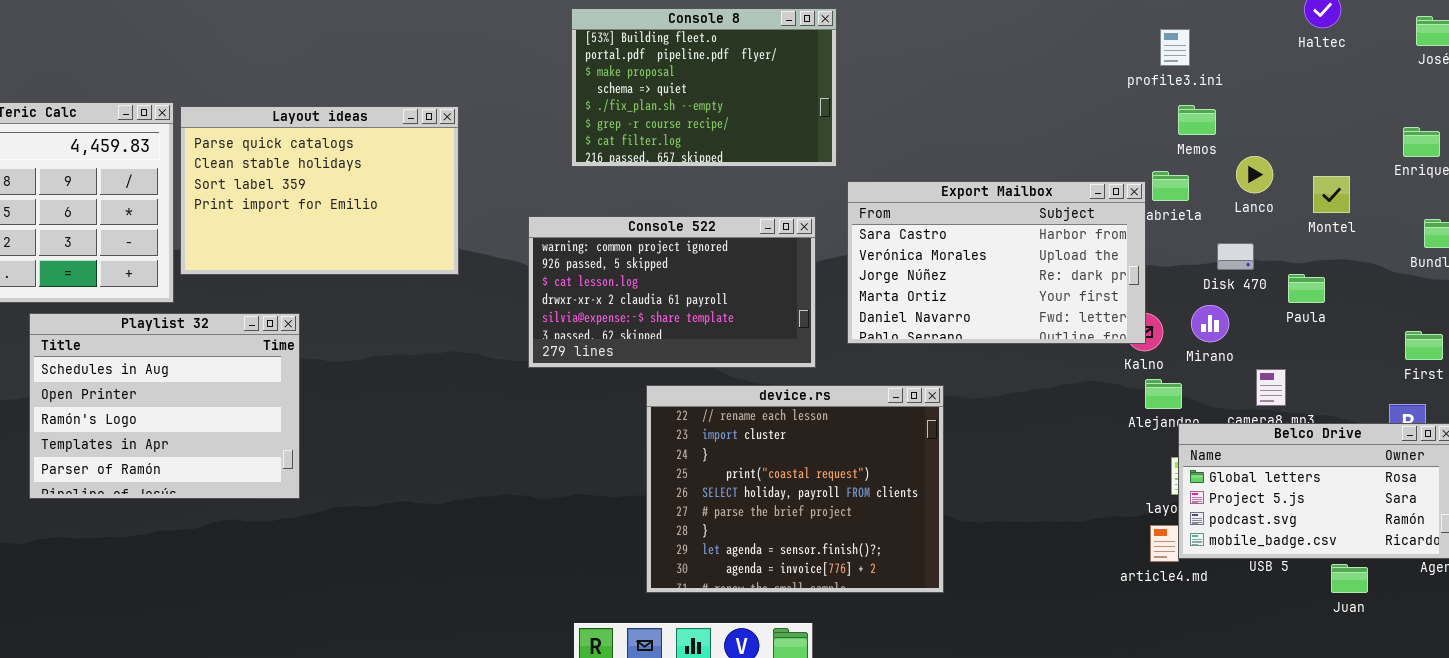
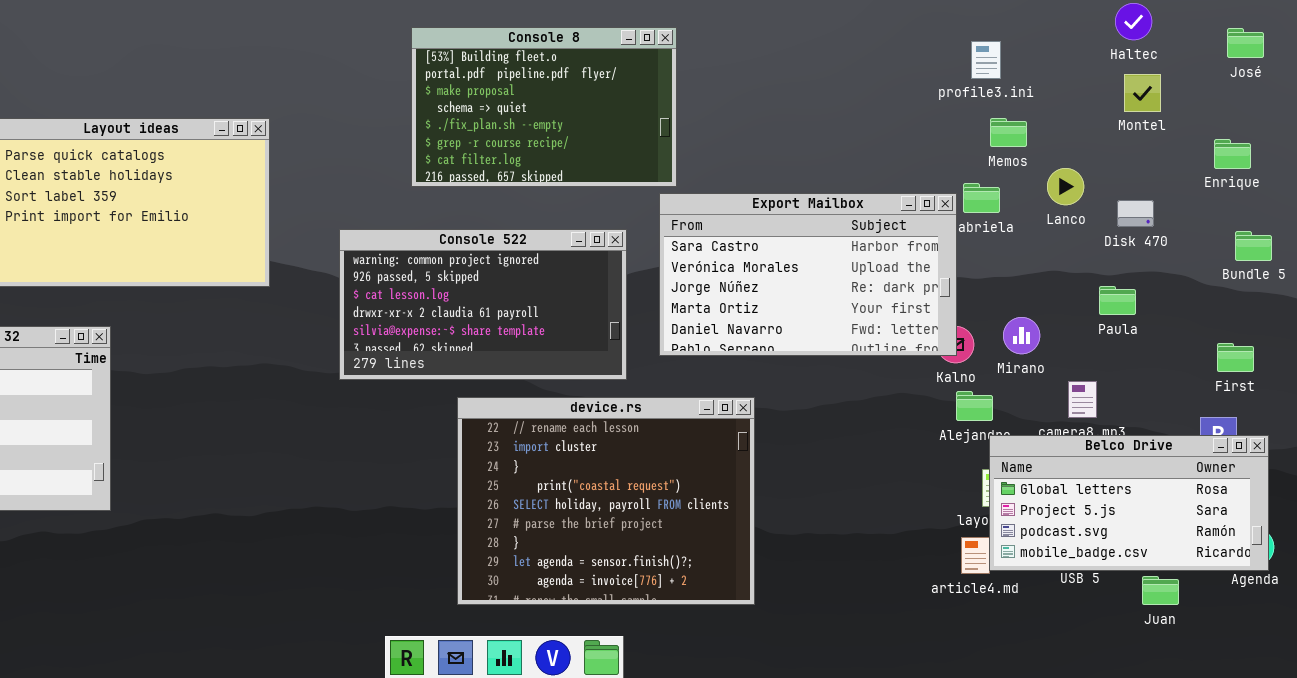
Console 8: [571,8,837,167] -> [411,27,677,187], moved
Montel: [1313,176,1350,213] -> [1124,74,1161,112], moved
Disk 470: [1217,243,1254,270] -> [1117,200,1154,227], moved

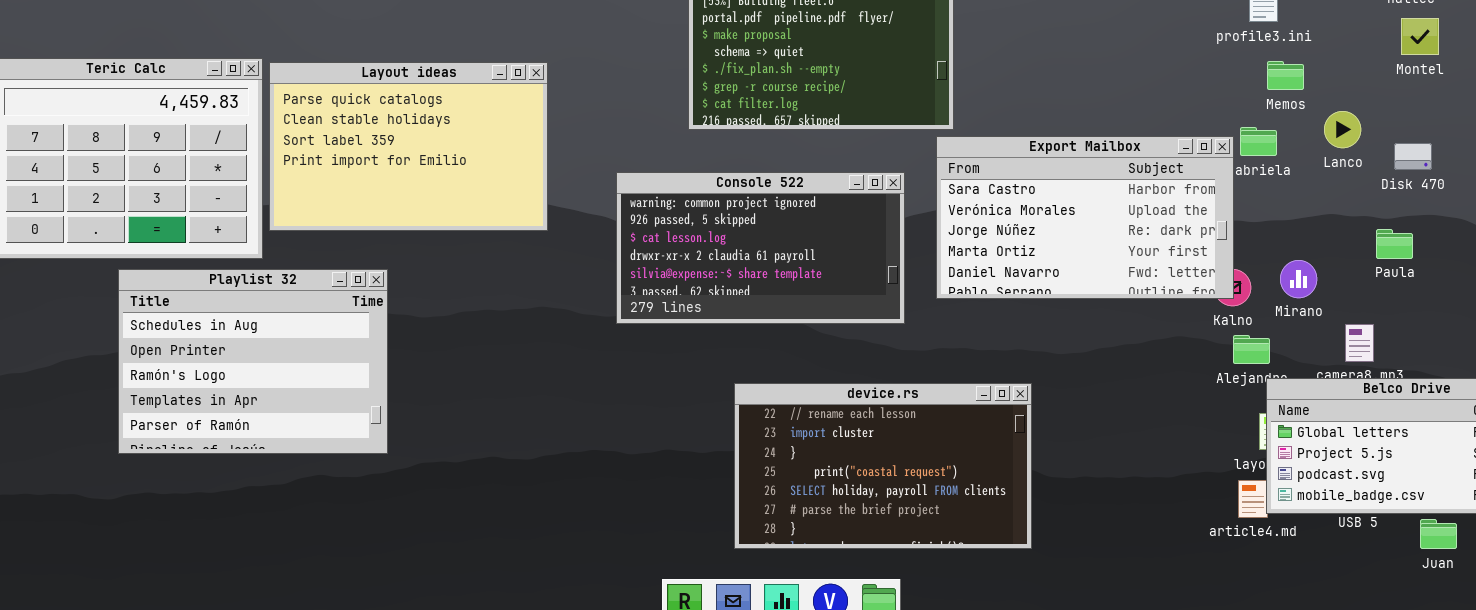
device.rs: [457,397,755,605] -> [734,383,1032,549], resized

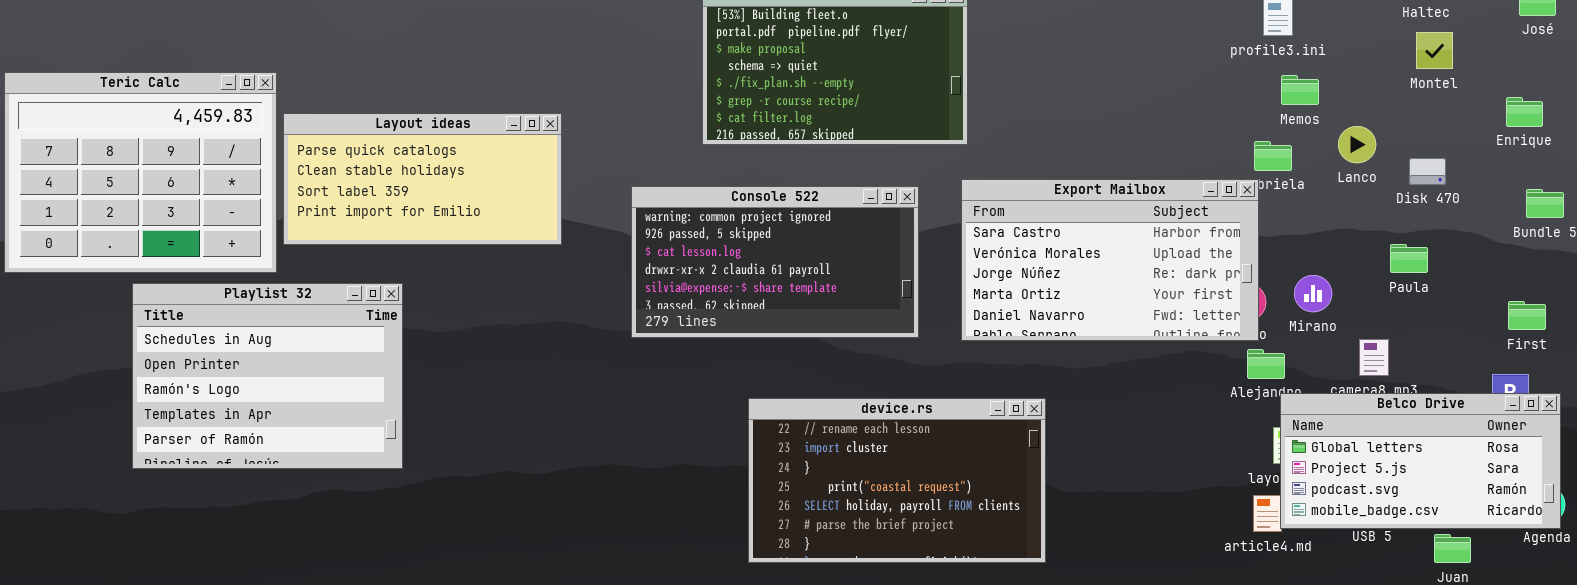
Layout ideas: [269,62,548,231] -> [283,113,562,245], resized
Export Mailbox: [936,136,1234,299] -> [961,179,1259,341], moved

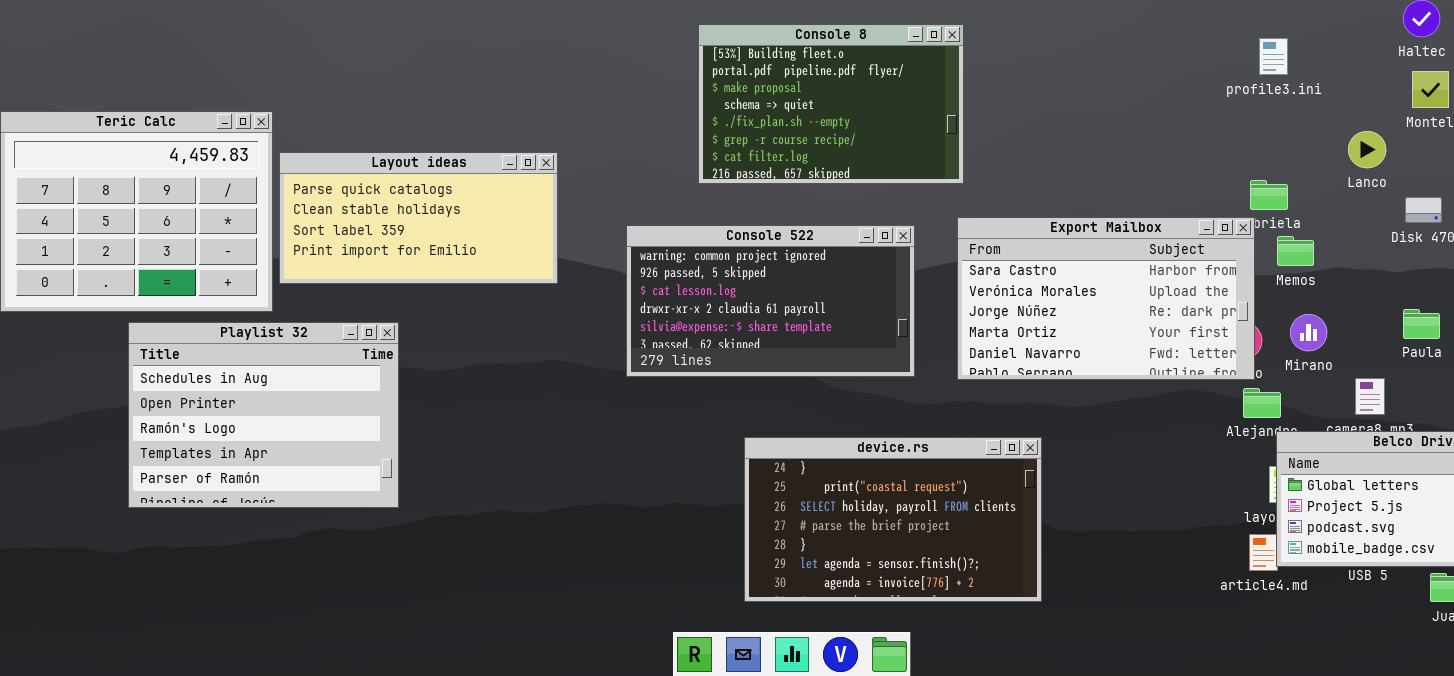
Memos: [1281,75,1319,105] -> [1277,236,1314,266], moved
Lanco: [1338,126,1376,163] -> [1348,131,1386,168], moved
Paula: [1390,244,1428,273] -> [1403,309,1440,339], moved
device.rs: [748,398,1046,563] -> [744,437,1042,602], scrolled down 2 rows

